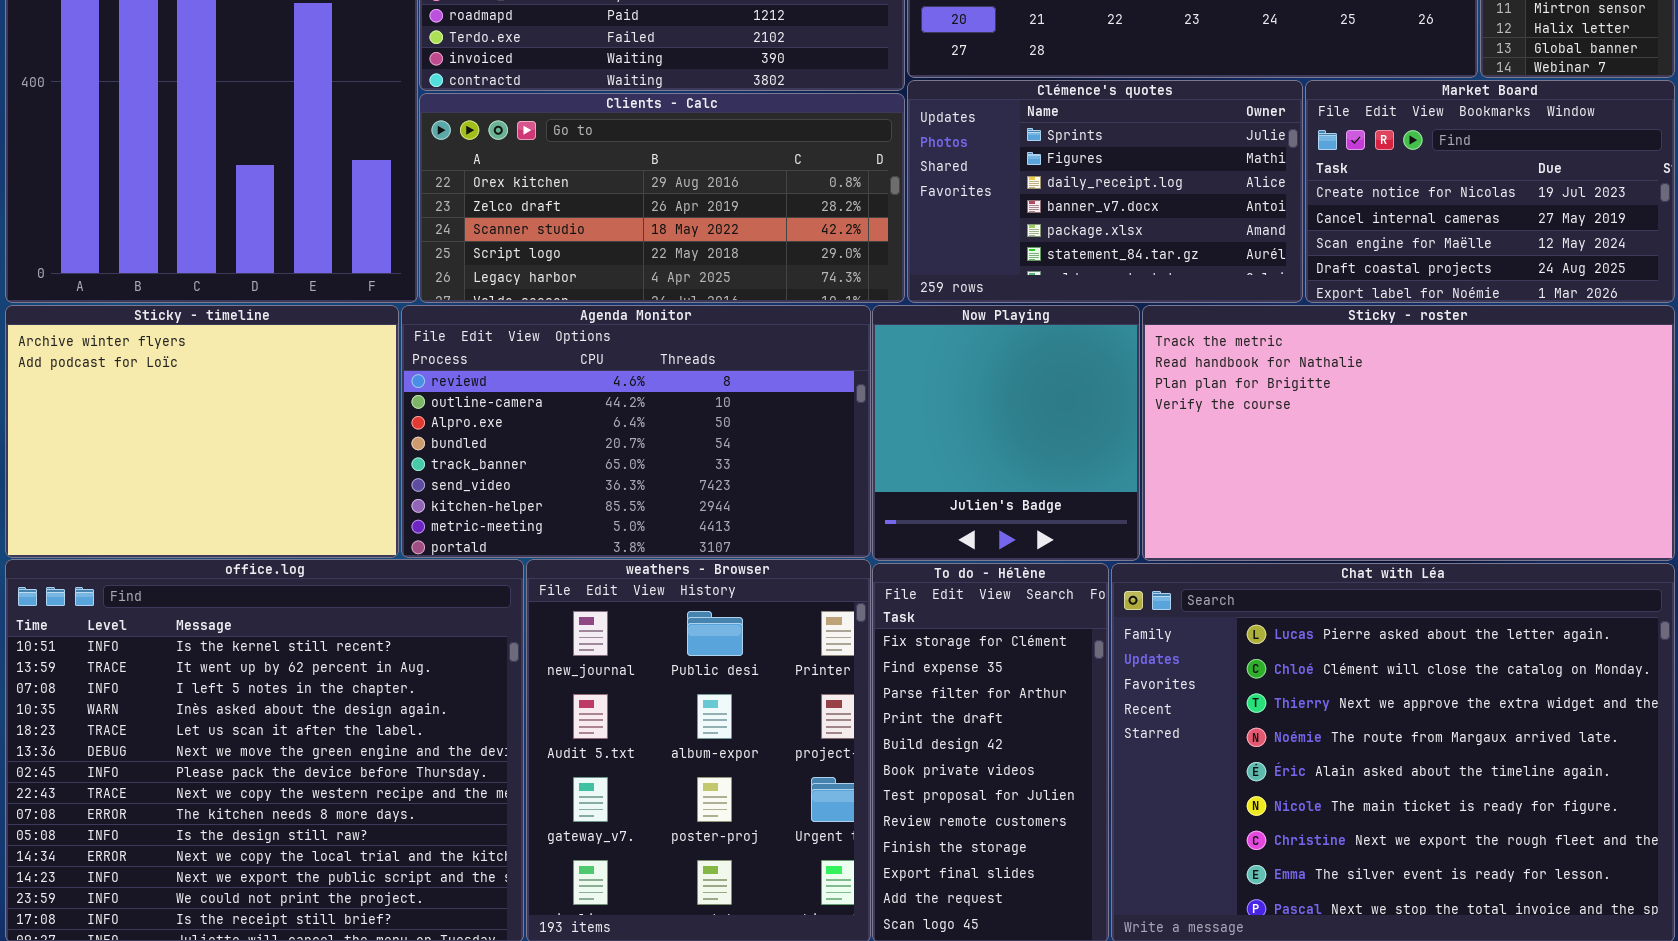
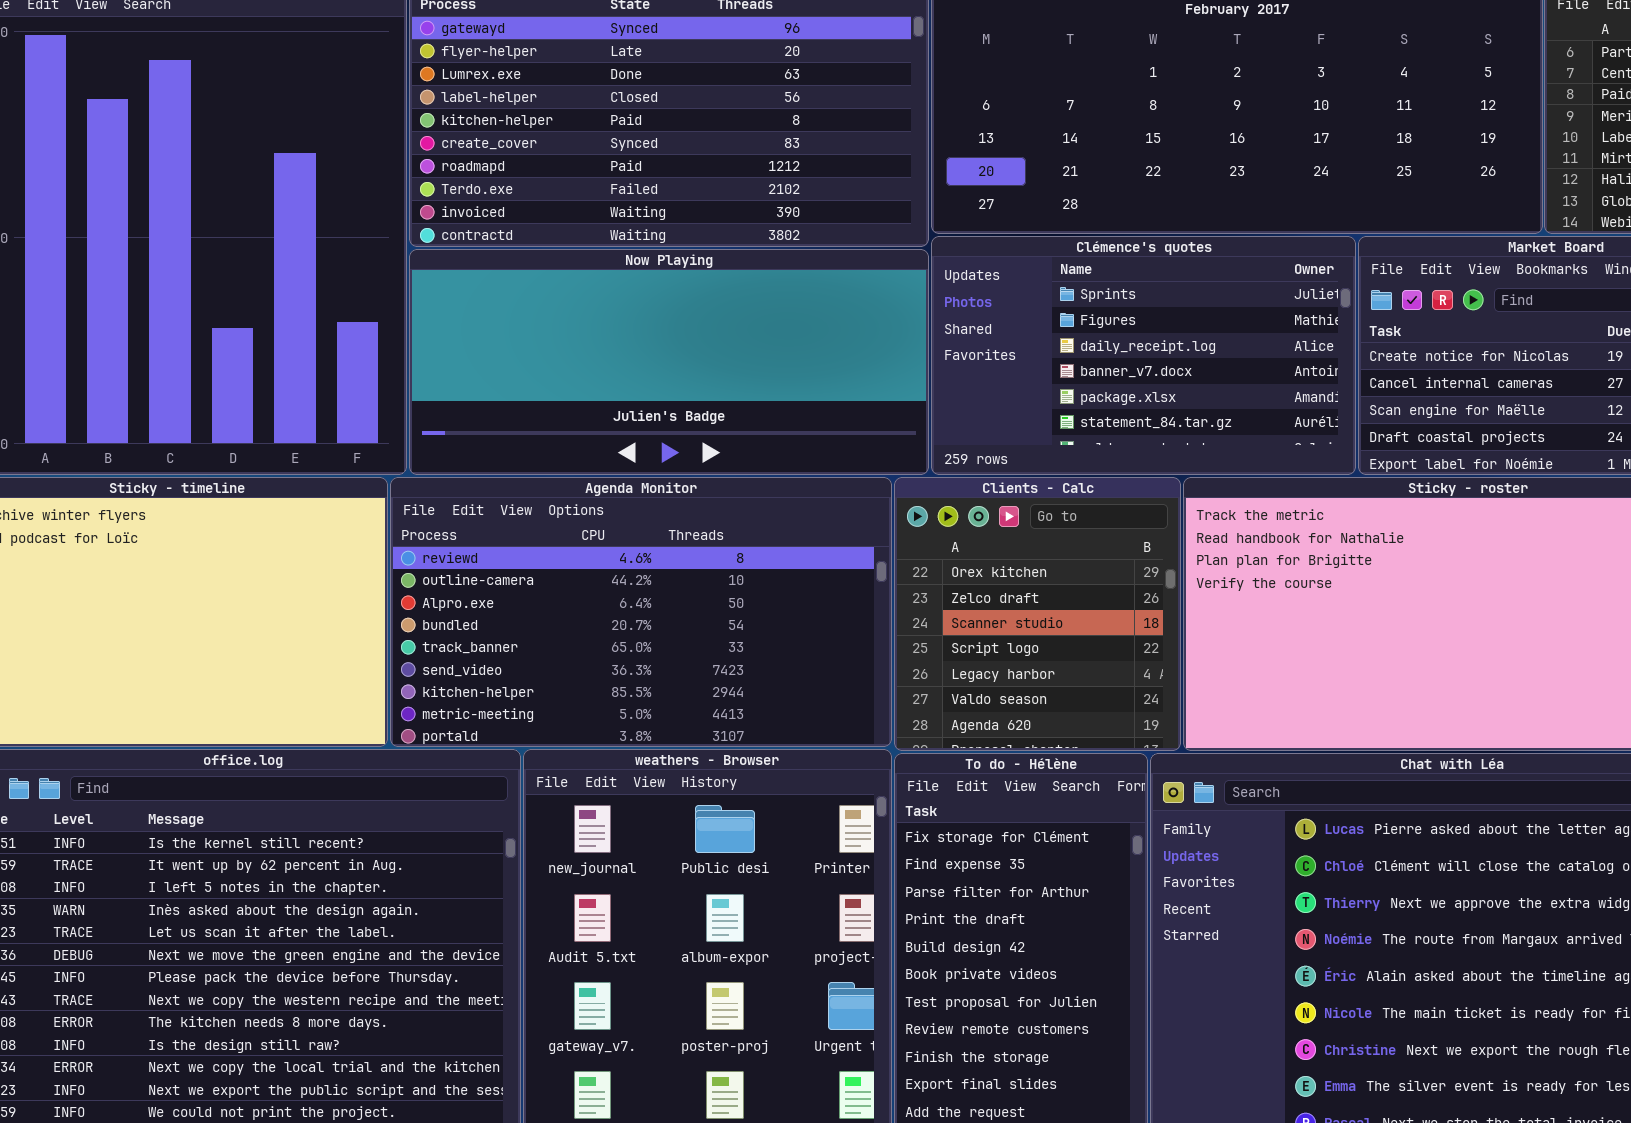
Clients - Calc: [419,93,905,303] -> [894,477,1181,751], moved, resized
Now Playing: [872,305,1140,561] -> [409,249,929,475], moved, resized

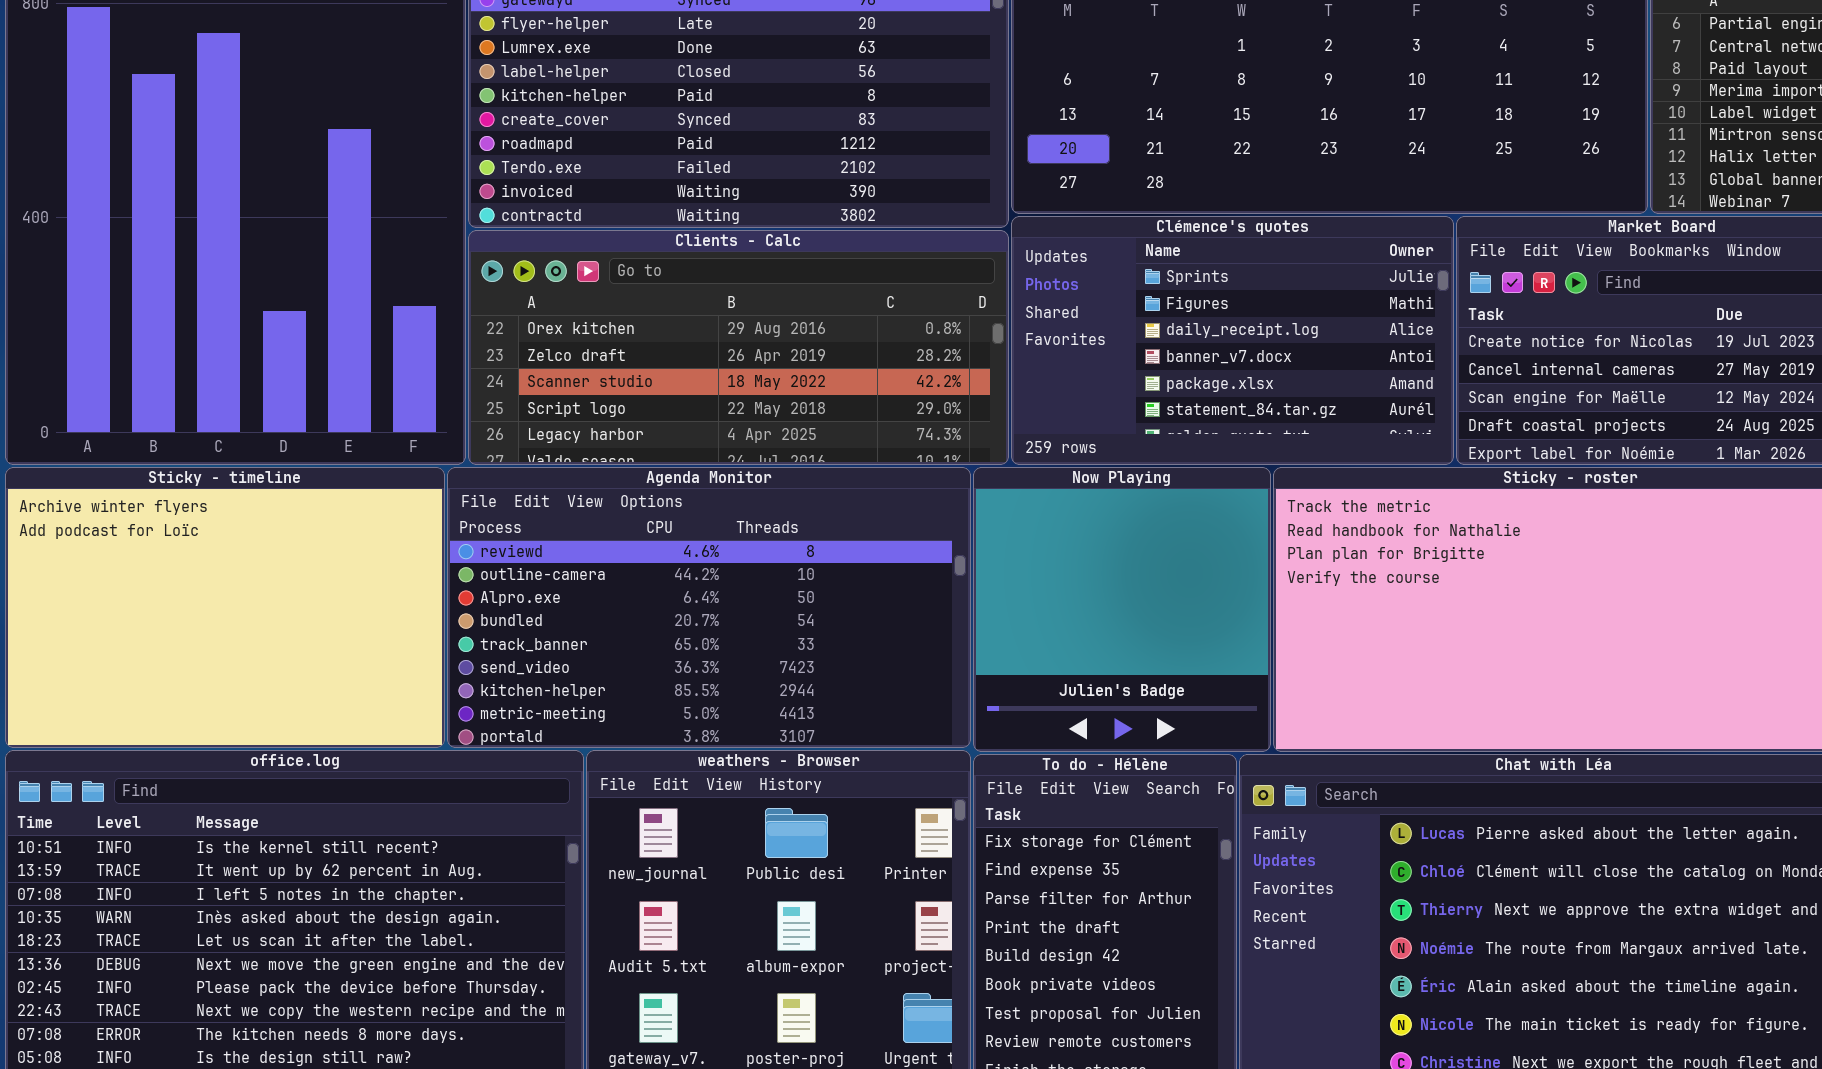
Now Playing: [409,249,929,475] -> [973,467,1271,752], moved, resized
Clients - Calc: [894,477,1181,751] -> [468,230,1009,465], moved, resized

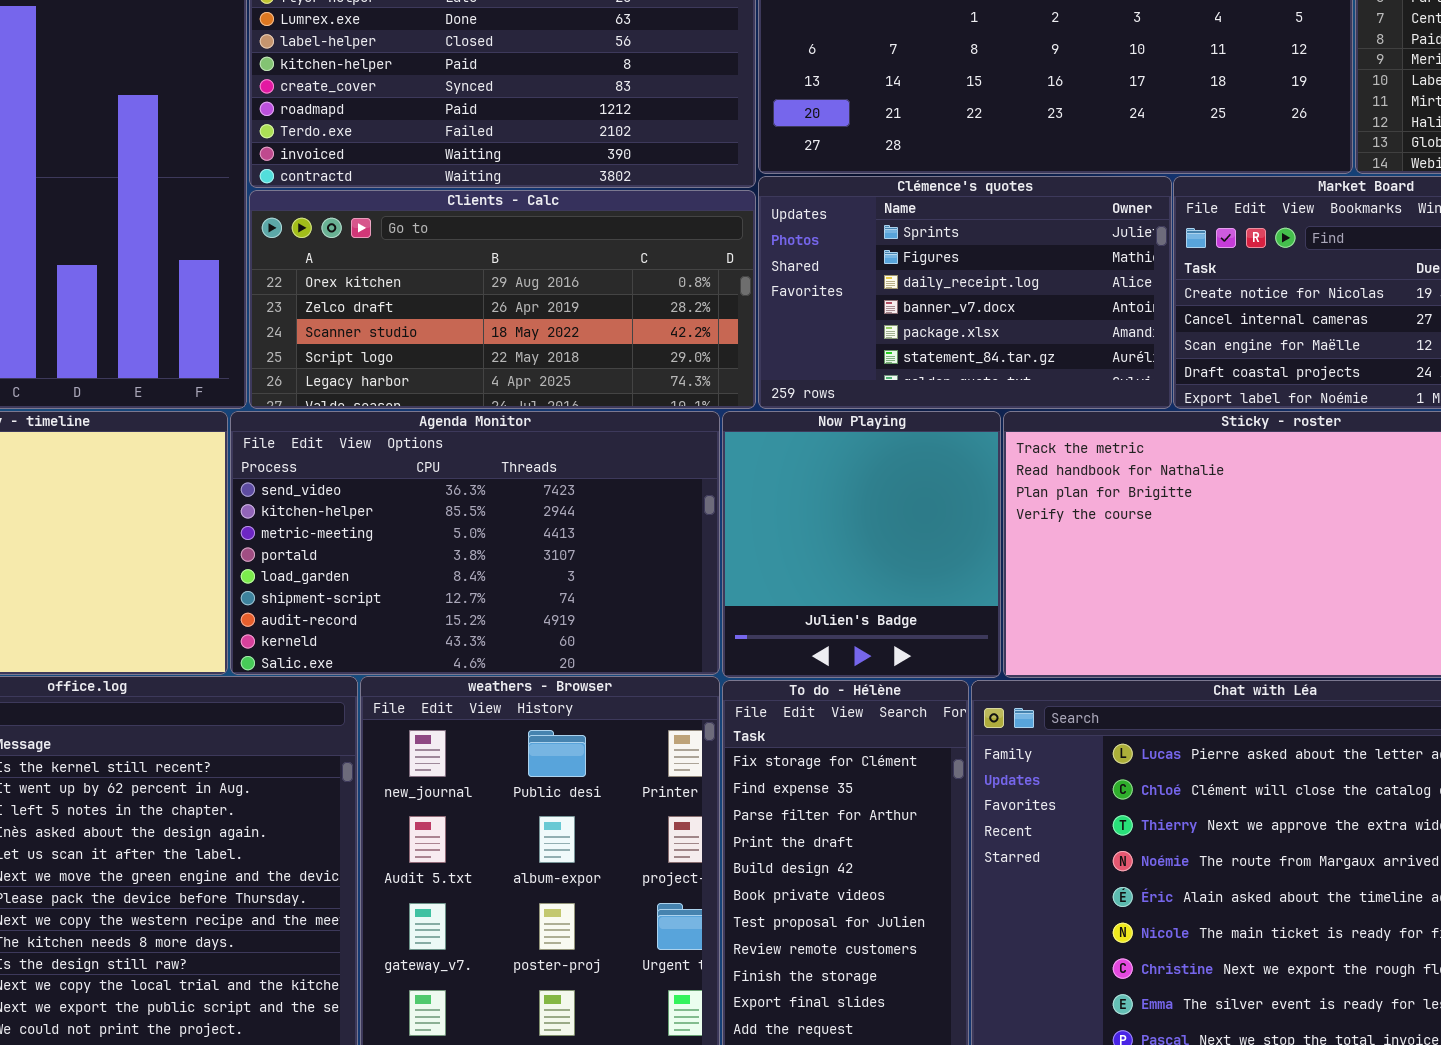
Agenda Monitor: [447,467,971,748] -> [230,411,720,675], scrolled down 5 rows

